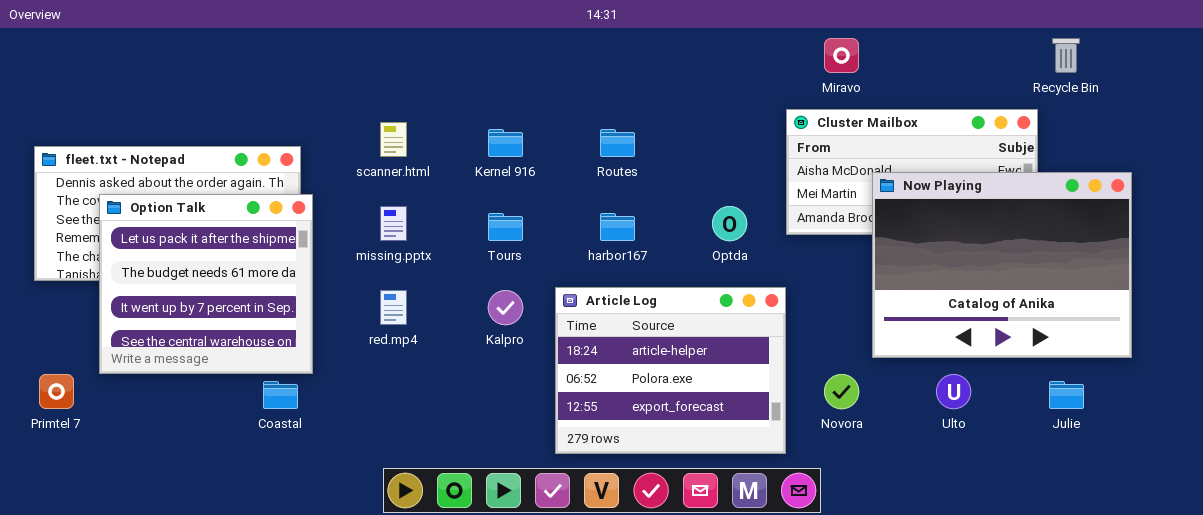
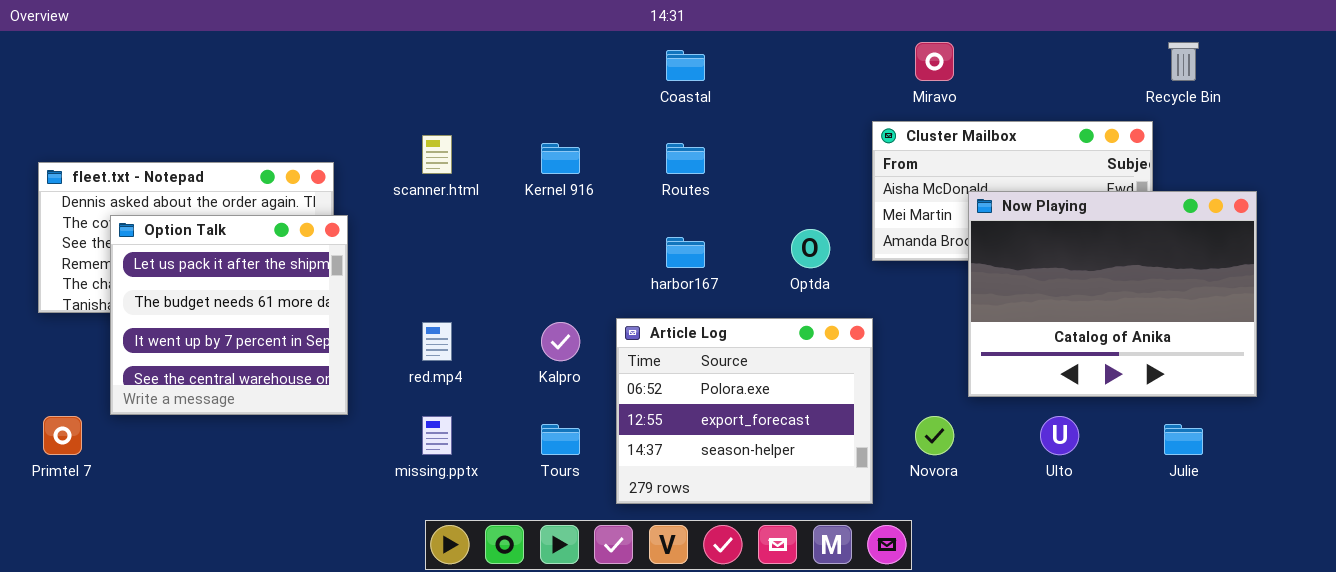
missing.pptx: [380,206,407,241] -> [422,416,452,455], moved
Tours: [488,213,523,241] -> [541,424,580,455], moved
Article Log: [555,287,786,454] -> [616,318,873,504], scrolled down 1 row
Coastal: [263,381,298,409] -> [666,50,705,81], moved

